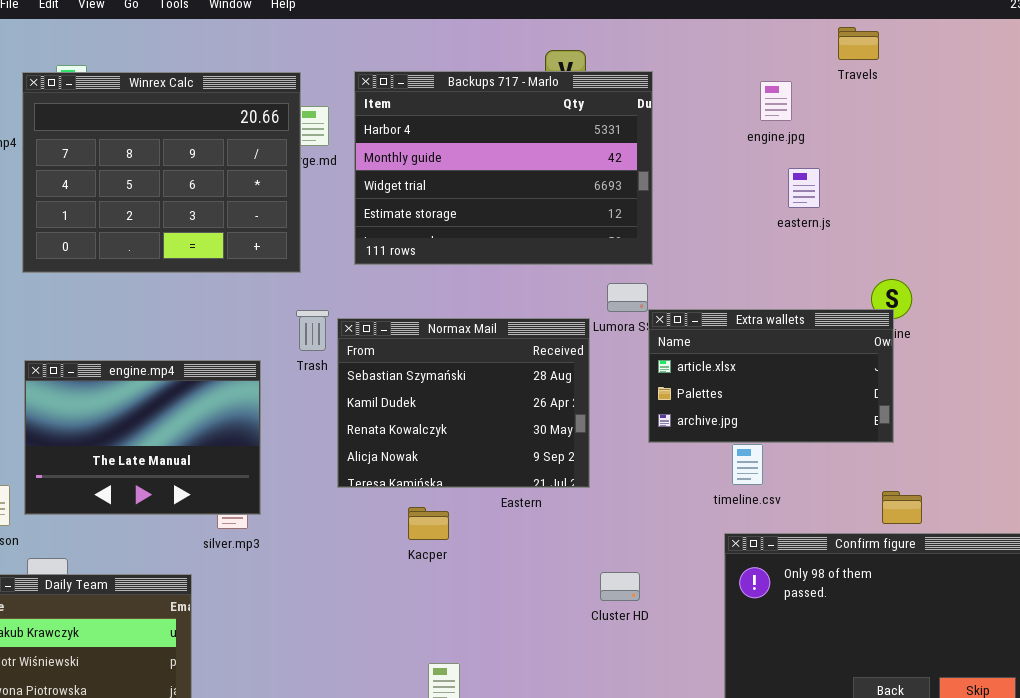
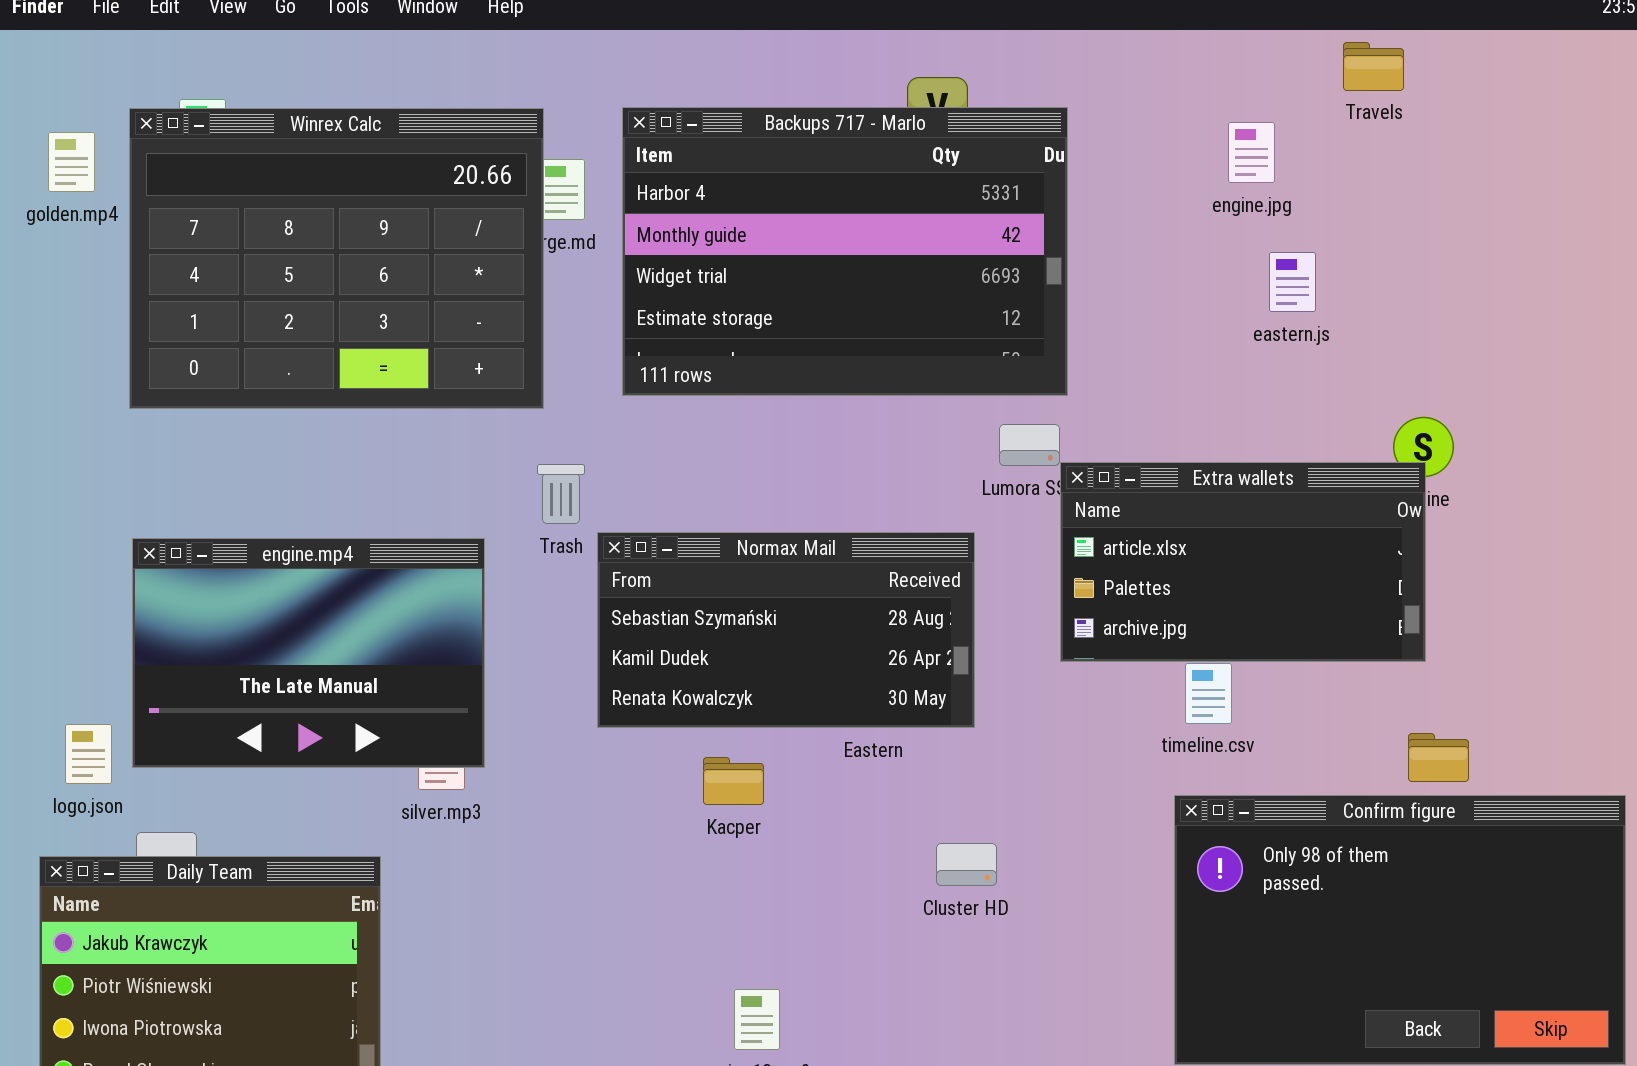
Normax Mail: [337,318,590,488] -> [597,532,975,728], resized
Cluster HD: [600,572,640,601] -> [936,843,997,886], moved

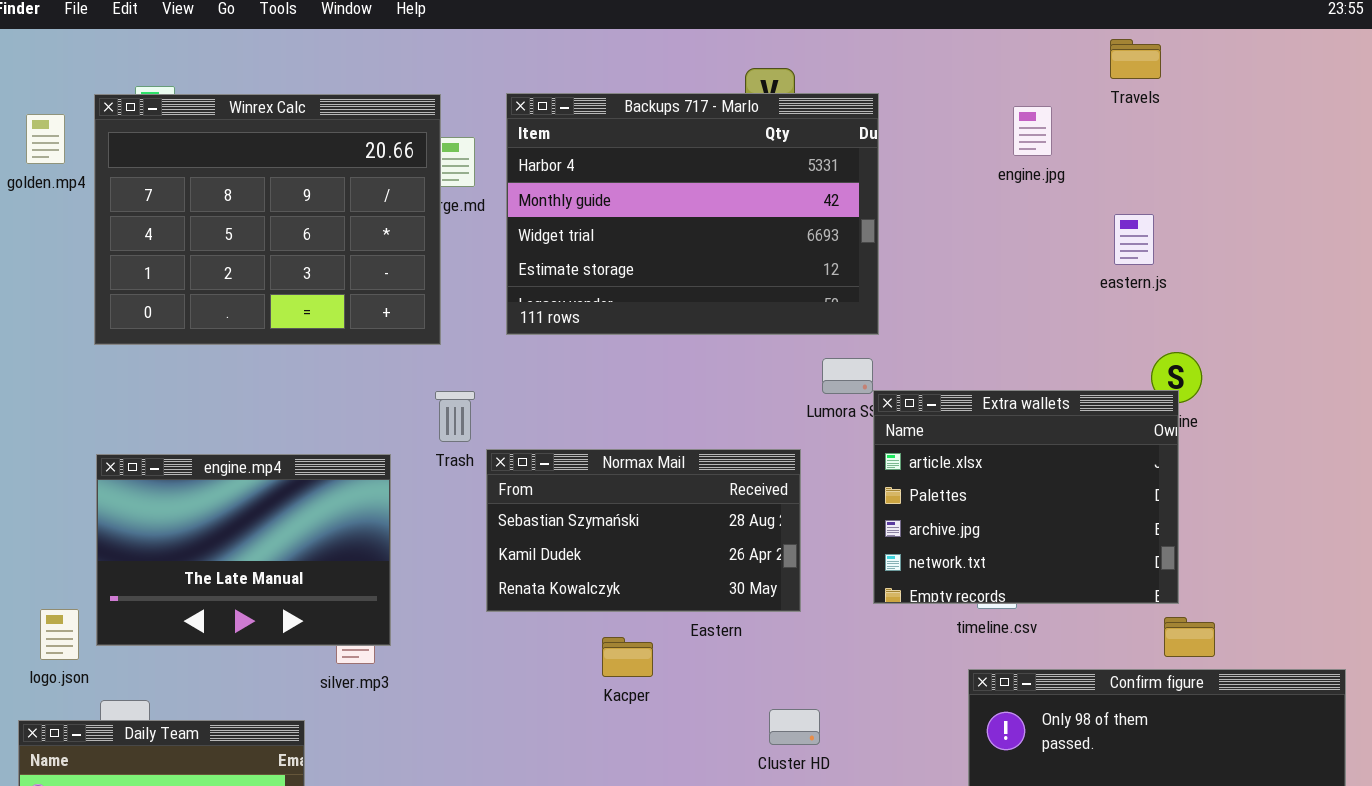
eastern.js: [1269,252,1316,312] -> [1114,214,1154,265], moved
Extra wallets: [1060,462,1426,662] -> [873,390,1179,604], resized
Kacper: [703,757,764,805] -> [602,637,653,677], moved

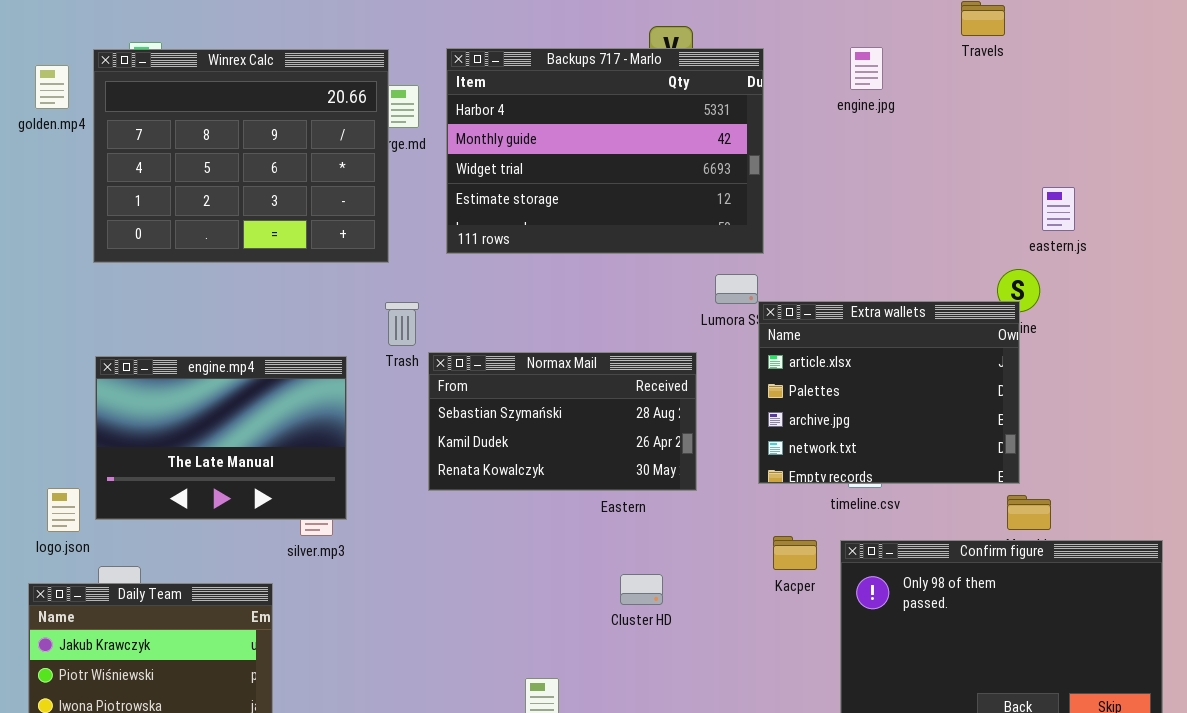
engine.jpg: [1013,106,1052,156] -> [850,47,883,90], moved
eastern.js: [1114,214,1154,265] -> [1042,187,1075,231], moved
Kacper: [602,637,653,677] -> [773,536,817,570], moved
Cluster HD: [769,709,820,745] -> [620,574,663,605], moved

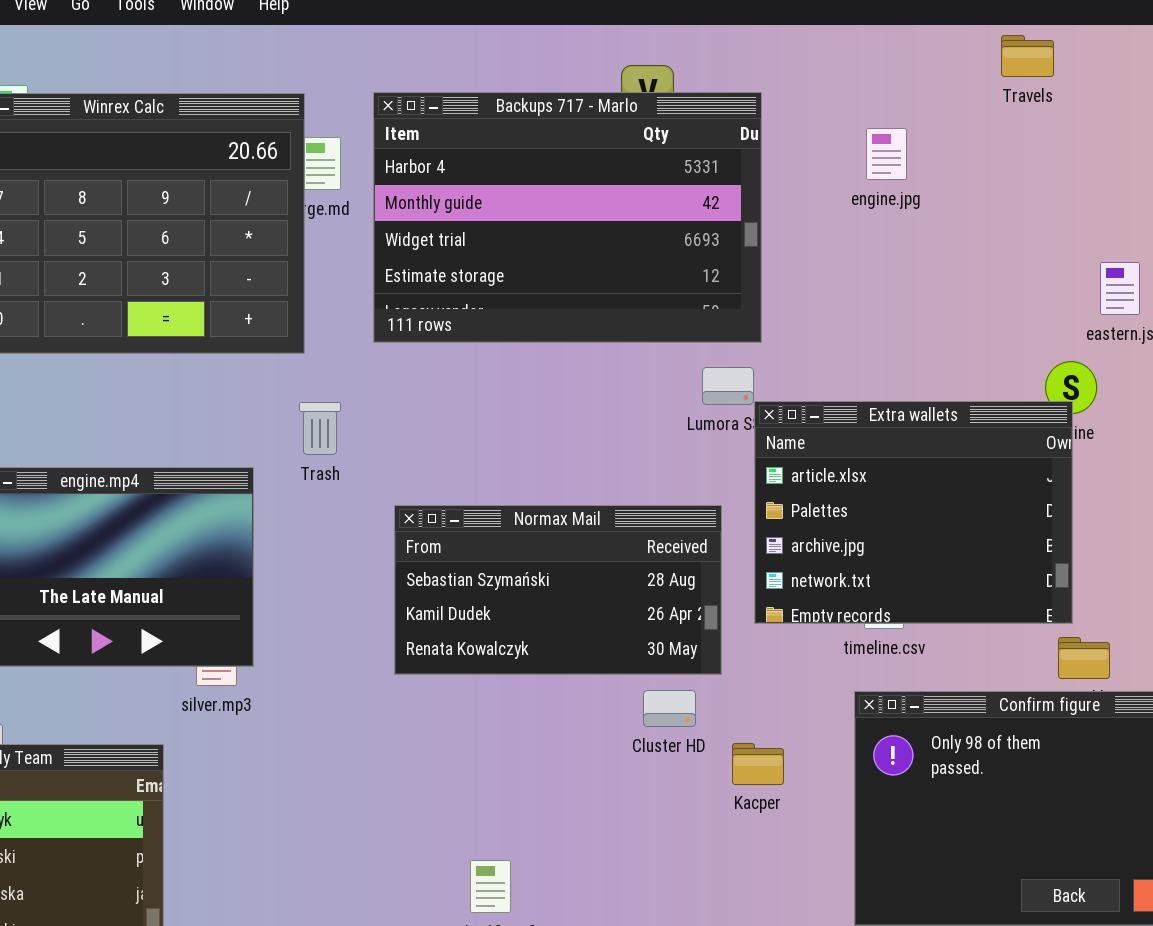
engine.jpg: [850,47,883,90] -> [866,128,907,180], moved
Normax Mail: [428,352,697,491] -> [394,505,722,675], moved
Kacper: [773,536,817,570] -> [732,743,784,785], moved
Cluster HD: [620,574,663,605] -> [643,690,696,727], moved

